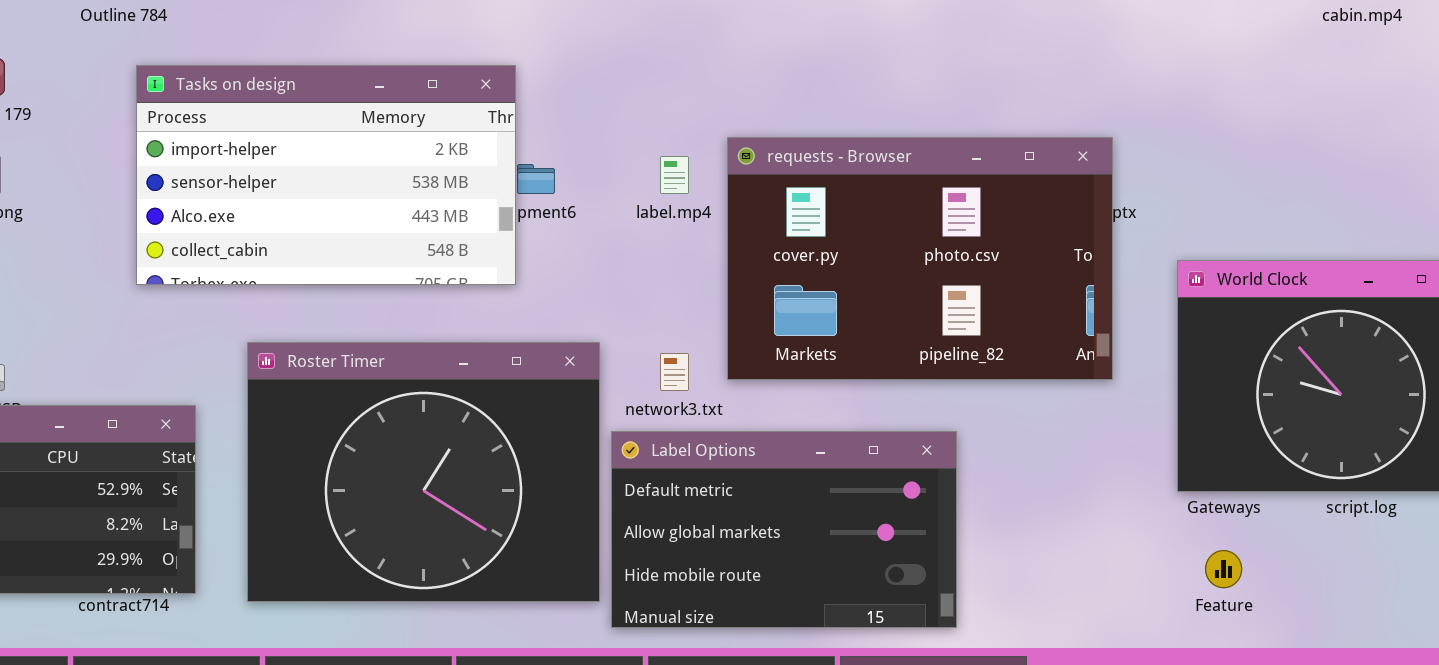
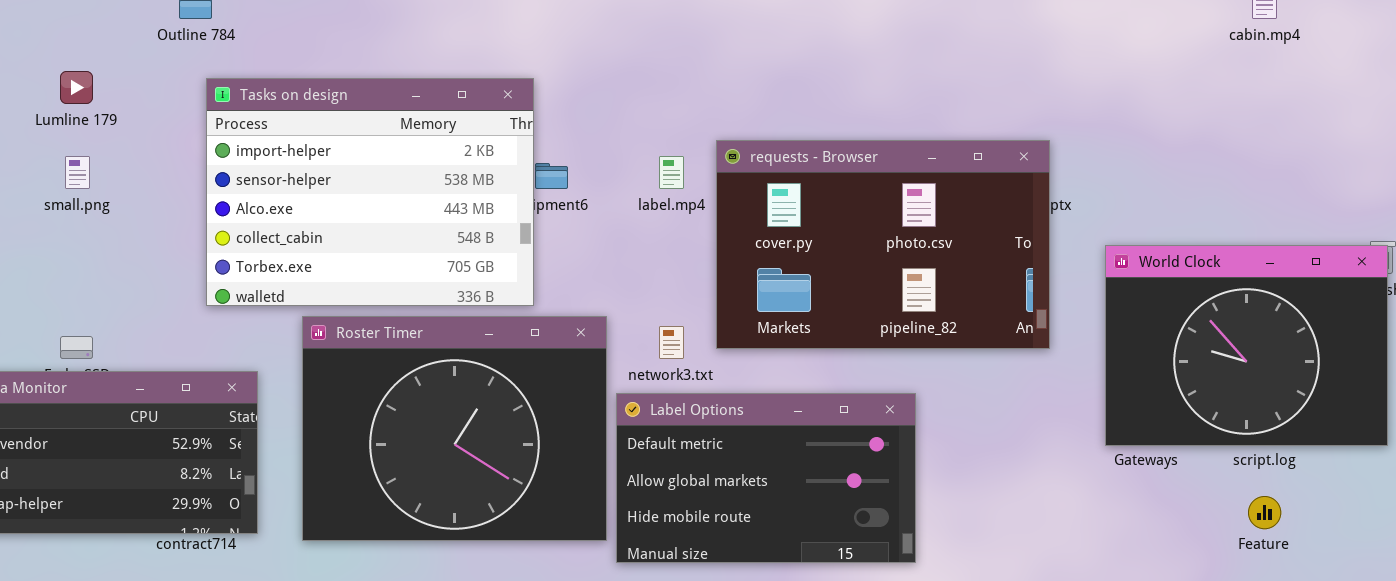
Tasks on design: [136,65,516,285] -> [206,78,534,306], resized
Feature: [1205,550,1242,588] -> [1248,496,1281,529], moved

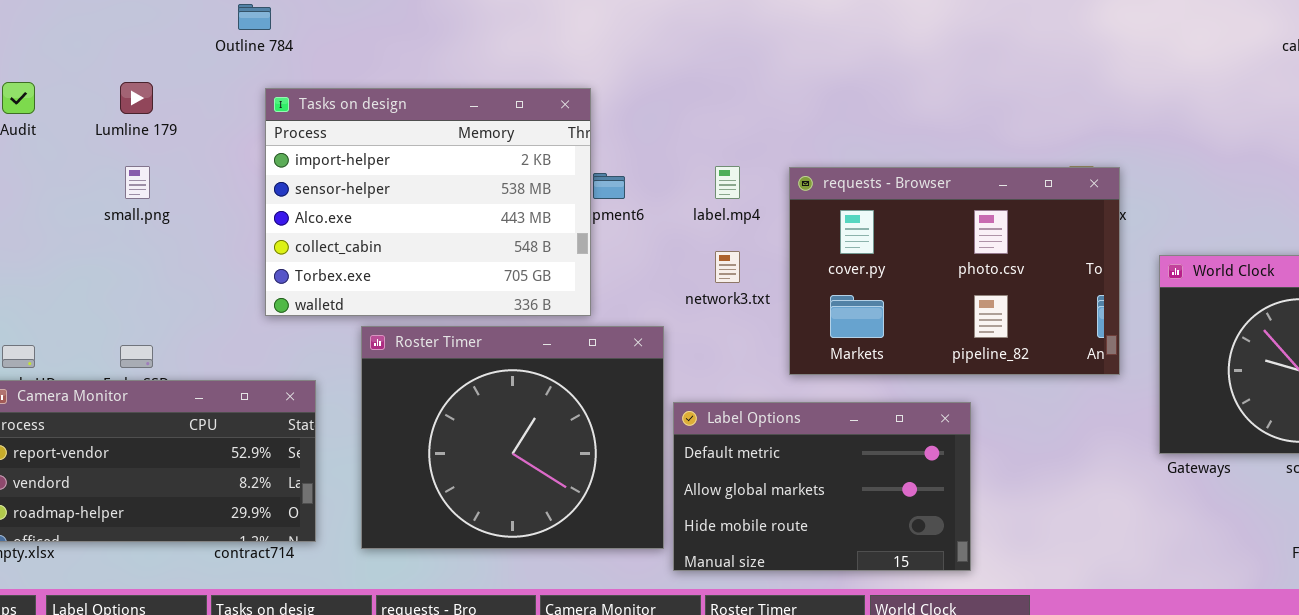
requests - Browser: [716,140,1050,349] -> [789,167,1120,375], moved
network3.txt: [659,326,684,359] -> [715,251,740,283], moved

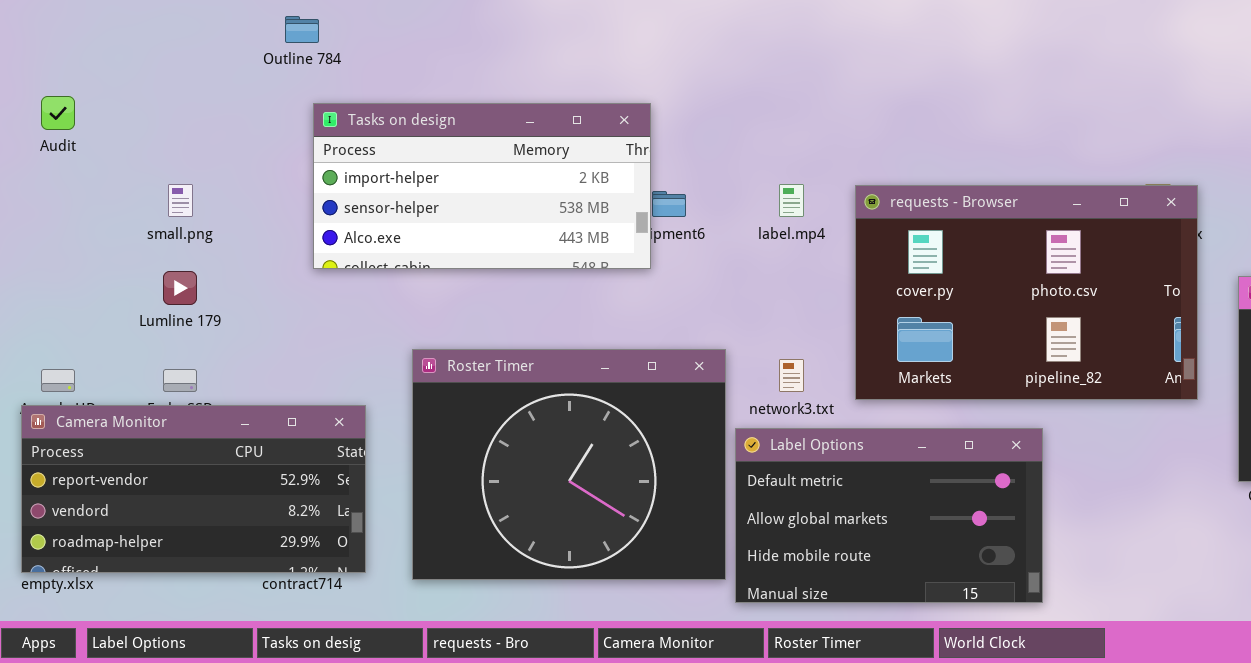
Lumline 179: [120,82,153,114] -> [163,271,197,305], moved
Tasks on design: [265,88,591,316] -> [313,103,651,269], resized
network3.txt: [715,251,740,283] -> [779,359,804,392], moved

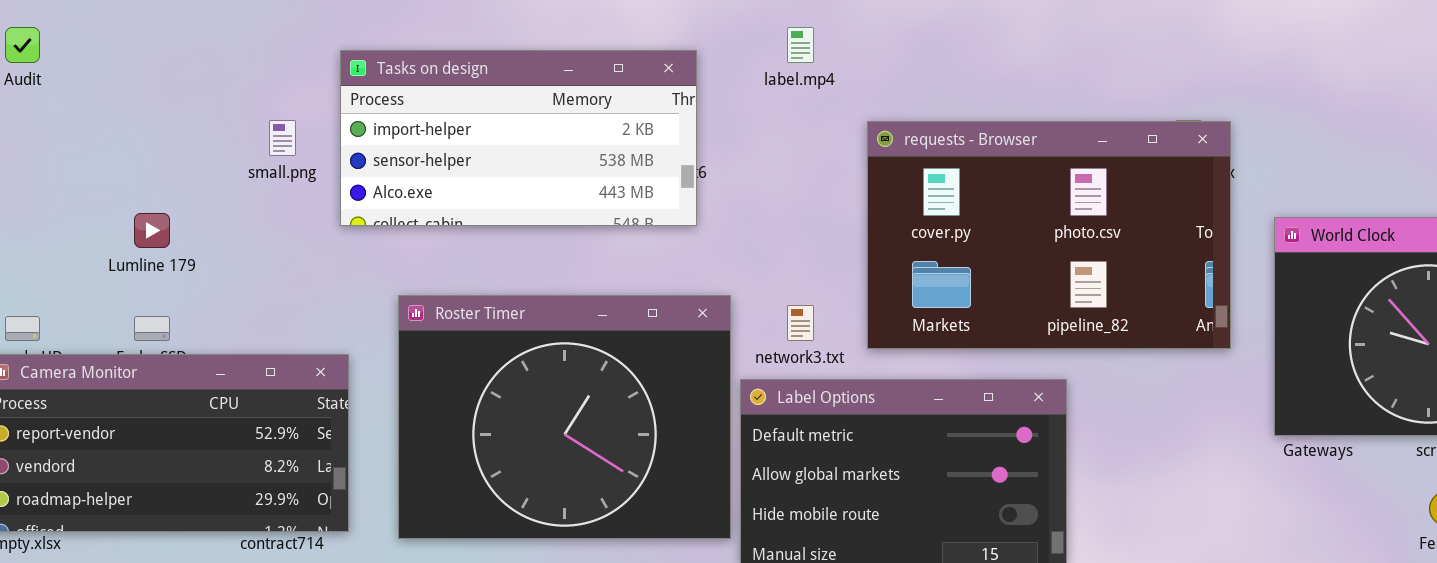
Tasks on design: [313,103,651,269] -> [340,50,697,226], moved
small.png: [168,184,193,217] -> [269,120,296,156], moved
label.mp4: [779,184,804,217] -> [787,27,814,63], moved

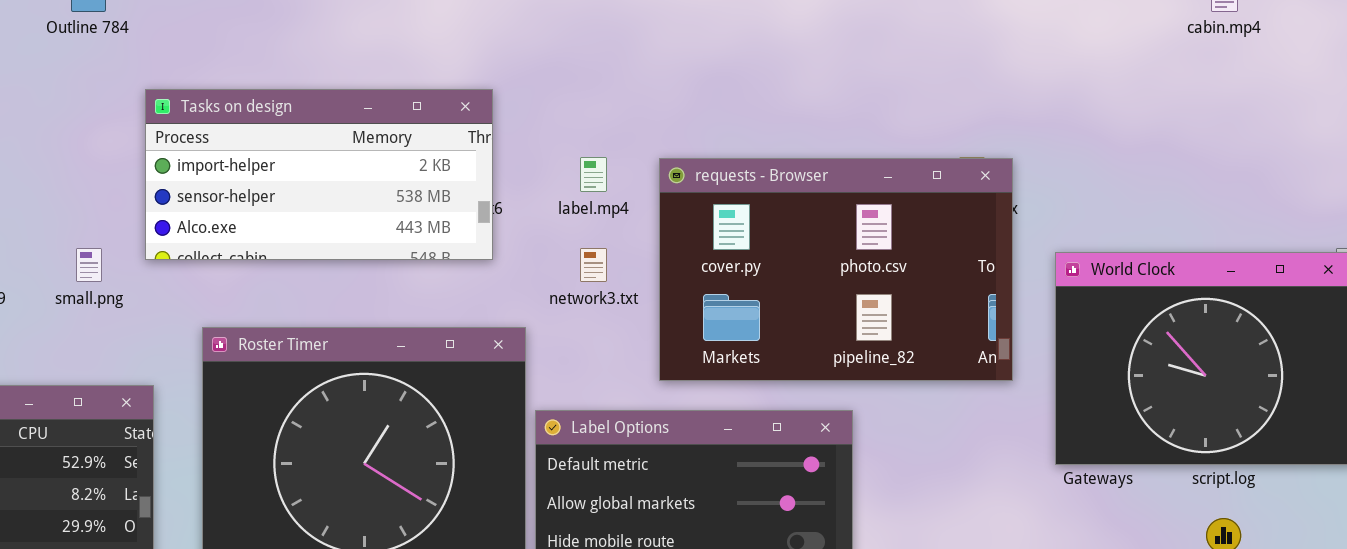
label.mp4: [787,27,814,63] -> [580,157,607,192], moved
small.png: [269,120,296,156] -> [76,248,102,282], moved
network3.txt: [787,305,814,341] -> [580,248,607,282], moved

